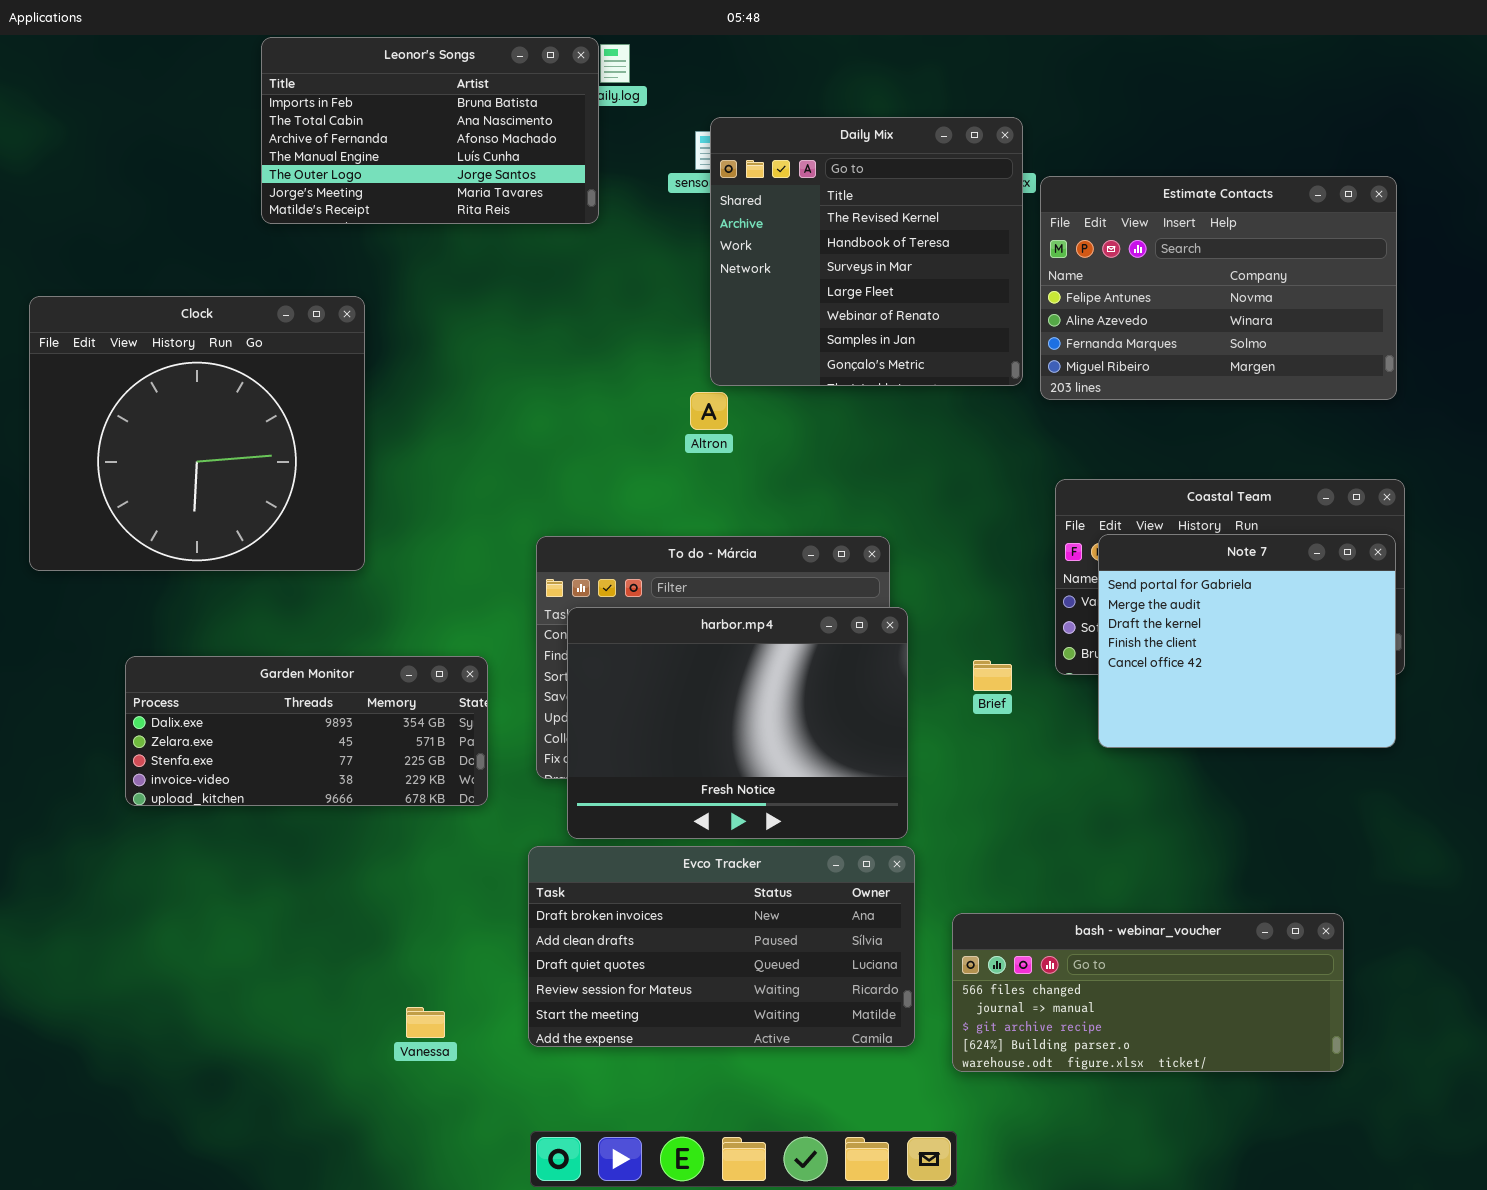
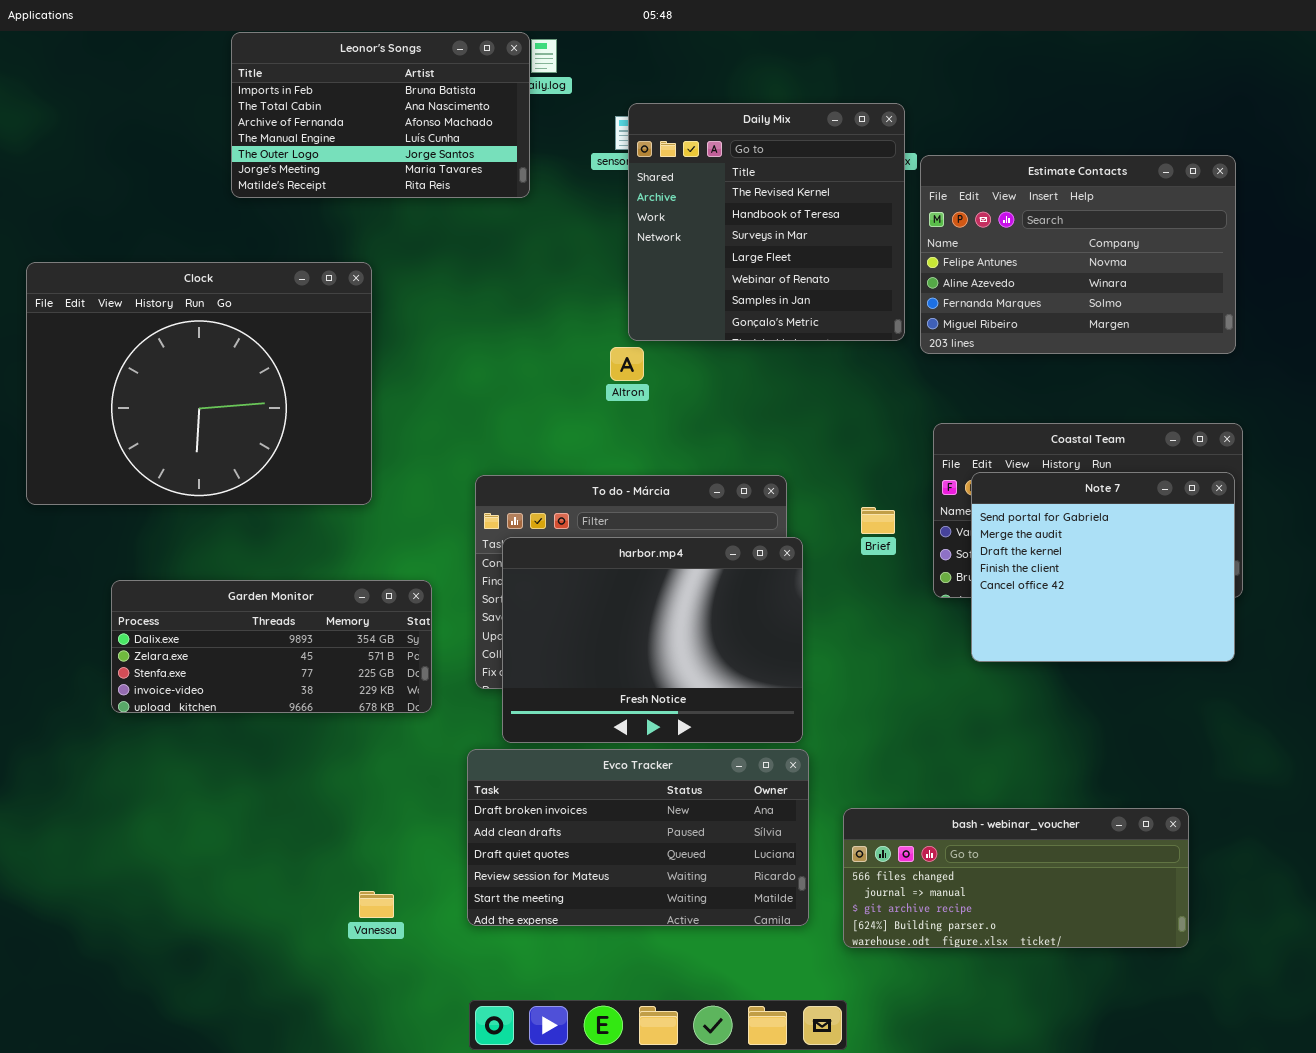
Clock: [29,296,365,571] -> [26,262,372,505], resized
Brief: [973,660,1012,691] -> [861,507,895,534], moved

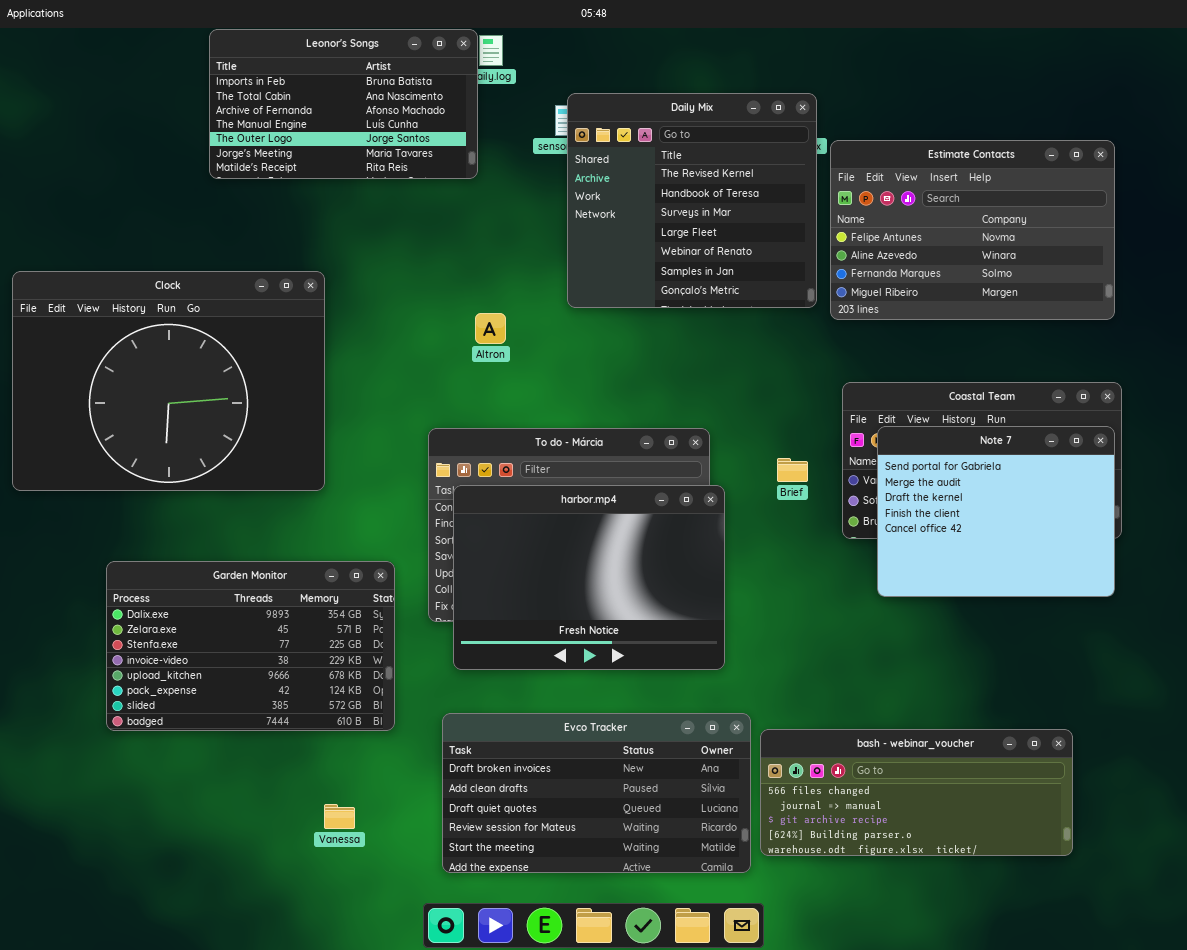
Clock: [26,262,372,505] -> [12,271,325,491], moved
Altron: [610,347,644,381] -> [475,313,506,344], moved
Garden Monitor: [111,580,432,713] -> [106,561,395,731], moved, resized
Evco Tracker: [467,749,809,926] -> [442,713,751,873], moved

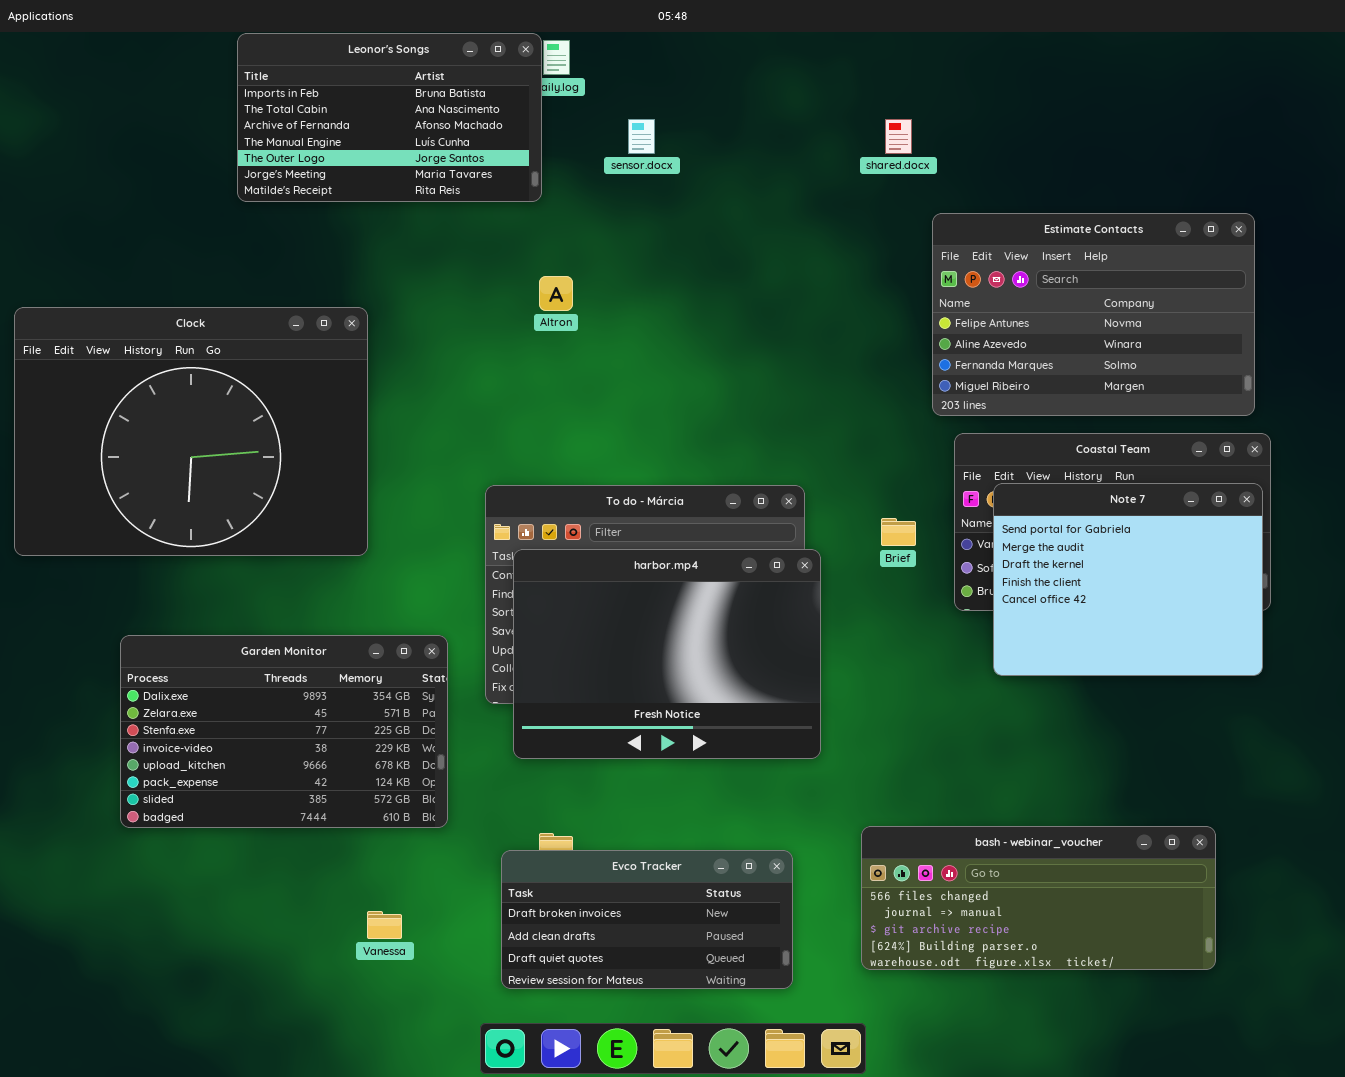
Daily Mix: [567,93,817,308] -> none, closed
Estimate Contacts: [830,140,1115,320] -> [932,213,1255,416], moved
Altron: [475,313,506,344] -> [539,276,573,311], moved
Evco Tracker: [442,713,751,873] -> [501,850,793,989], resized

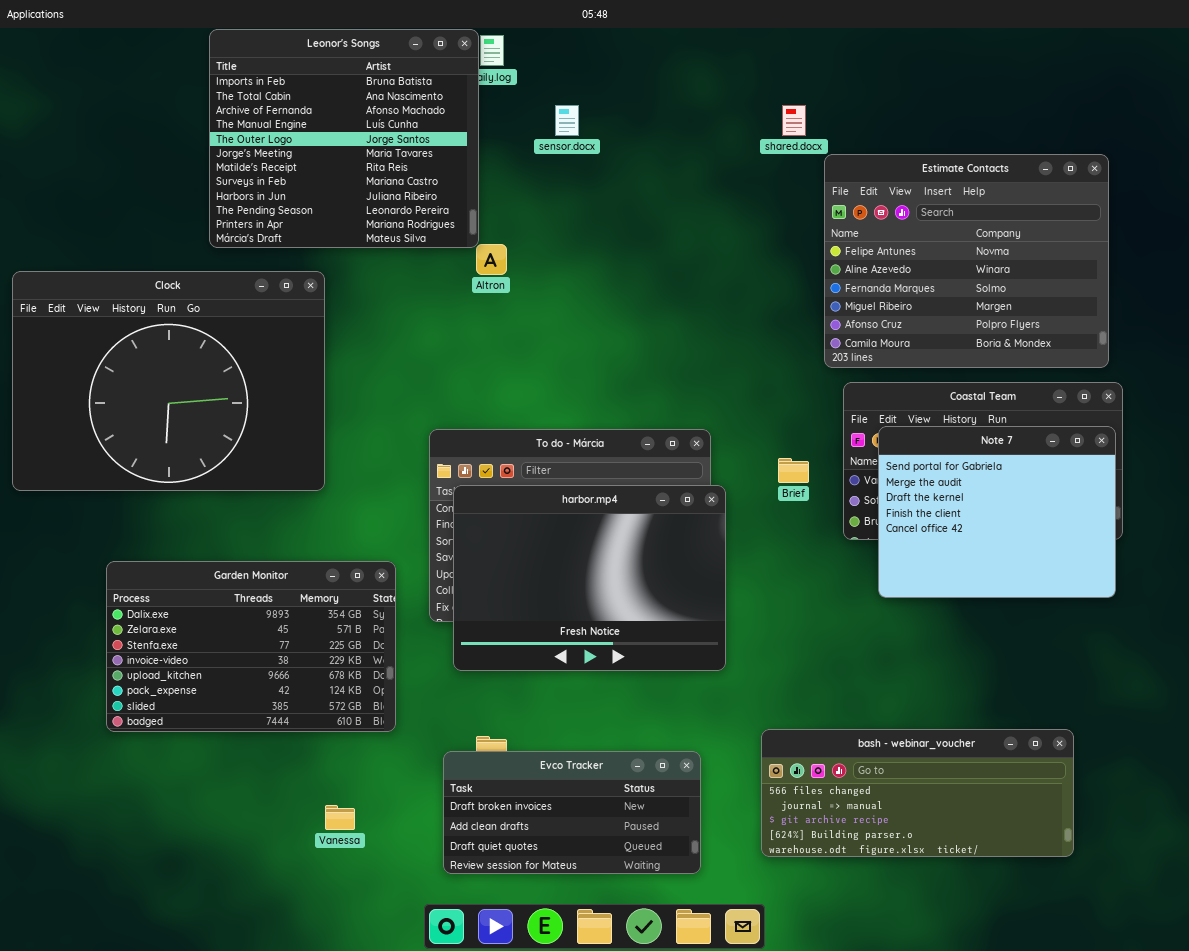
Leonor's Songs: [237,33,542,202] -> [209,29,479,248], resized
Estimate Contacts: [932,213,1255,416] -> [824,154,1109,368], resized

